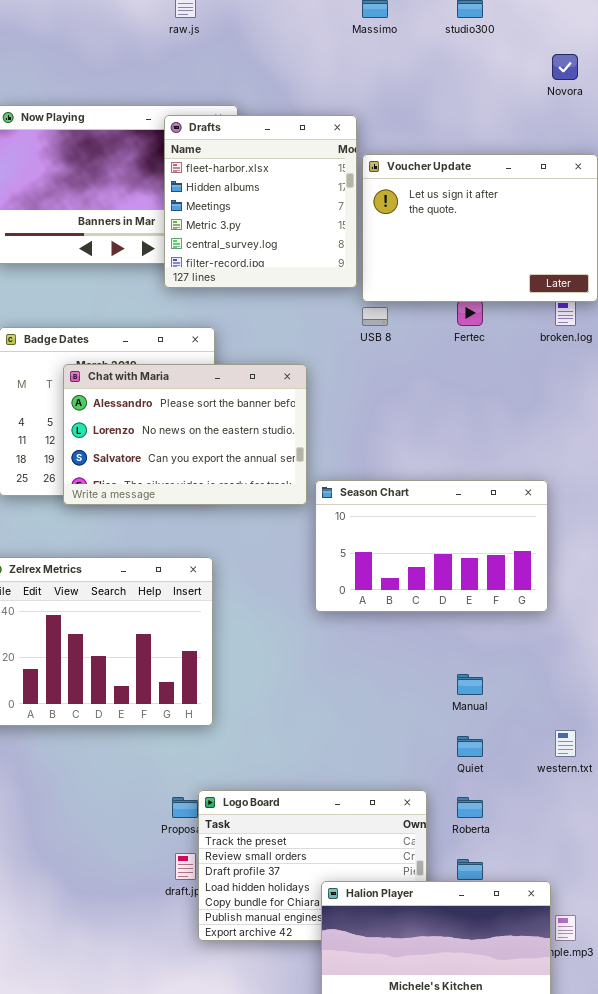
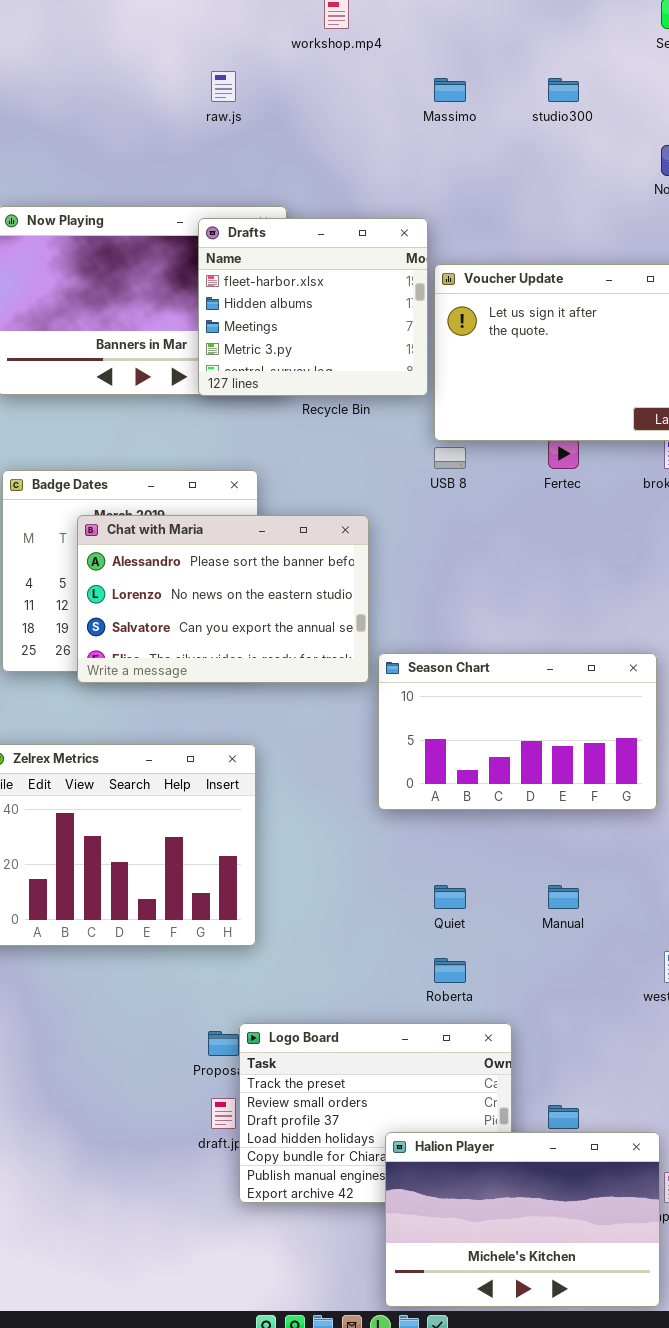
Drafts: [164,115,357,288] -> [198,218,428,396], resized
Quiet: [457,736,483,757] -> [434,885,466,909], moved
Roberta: [457,797,483,818] -> [434,958,466,983], moved

